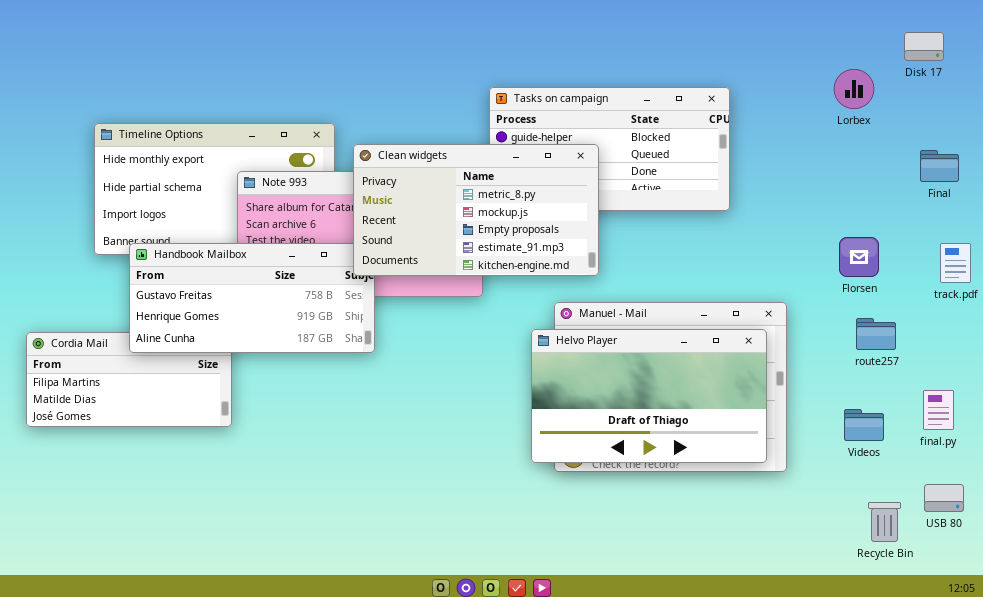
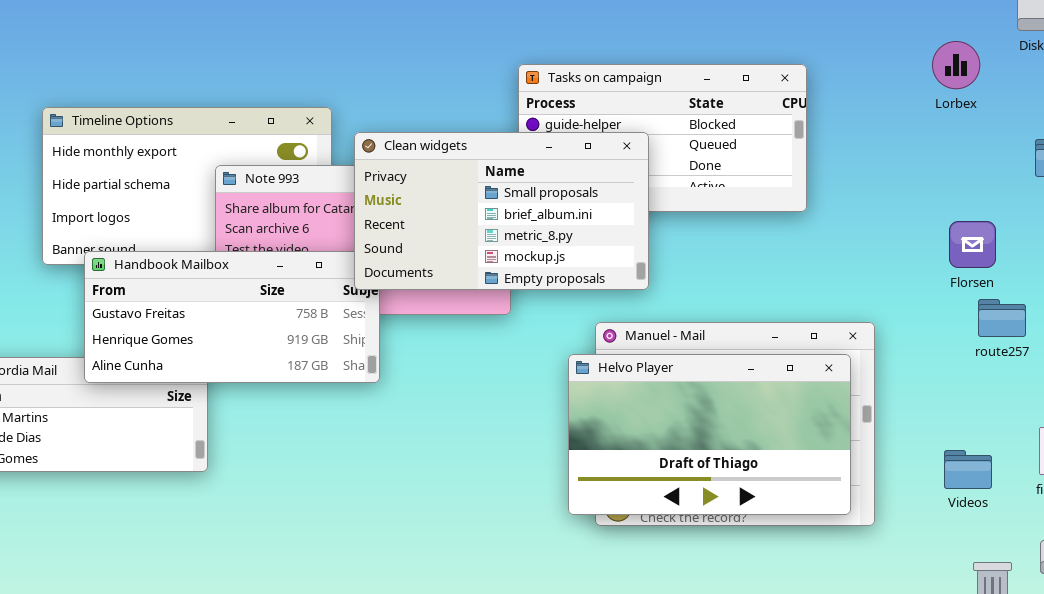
Clean widgets: [353,144,599,276] -> [354,132,649,290], scrolled up 2 rows
Florsen: [839,237,879,277] -> [949,221,996,268], moved
route257: [856,318,896,350] -> [978,299,1026,337], moved

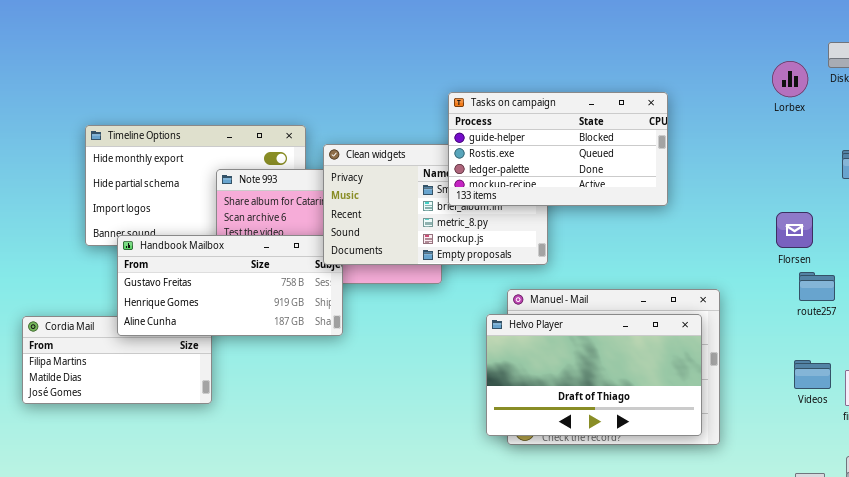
Lorbex: [932,41,980,89] -> [772,61,808,97], moved
Tasks on campaign: [518,64,807,212] -> [448,92,668,206], raised
Videos: [944,450,992,489] -> [794,360,831,389], moved

